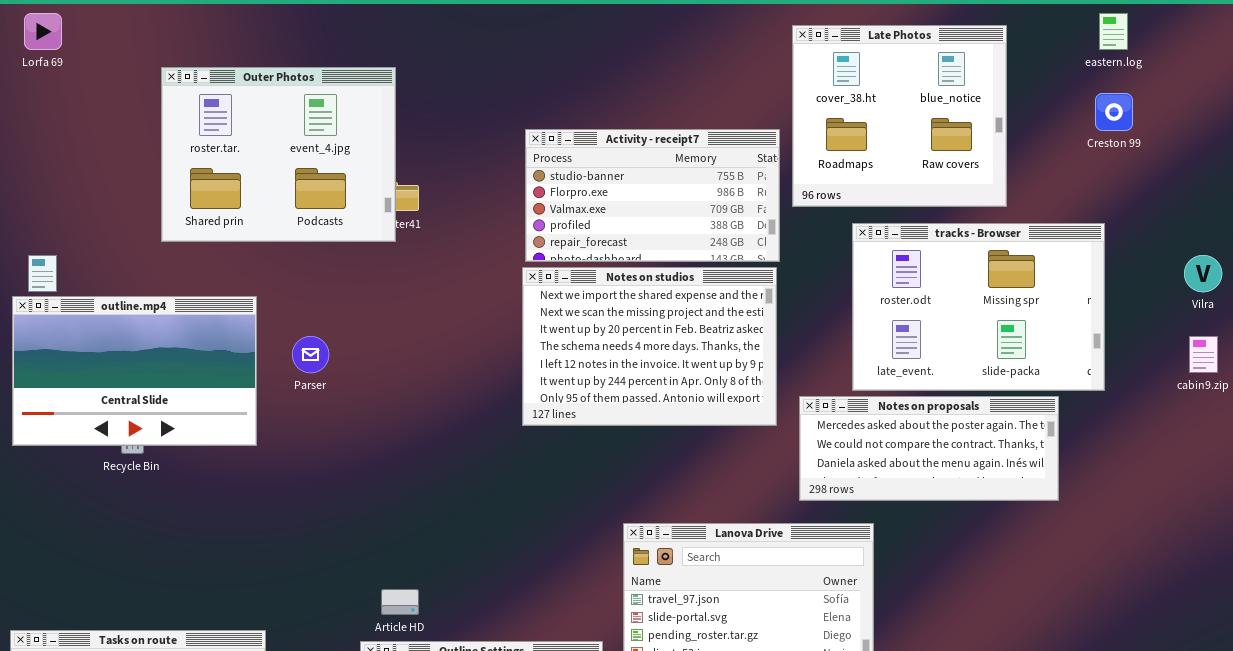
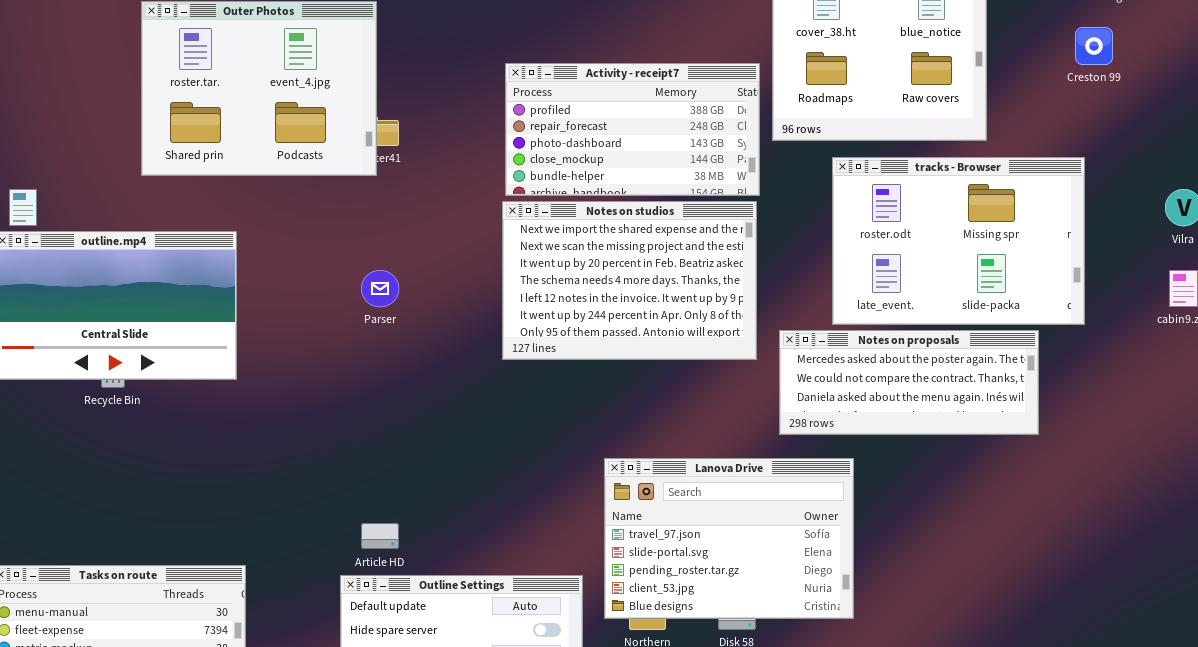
Activity - receipt7: [525,129,780,262] -> [505,63,760,196], scrolled down 3 rows
Parser: [292,336,329,373] -> [361,270,399,307], moved

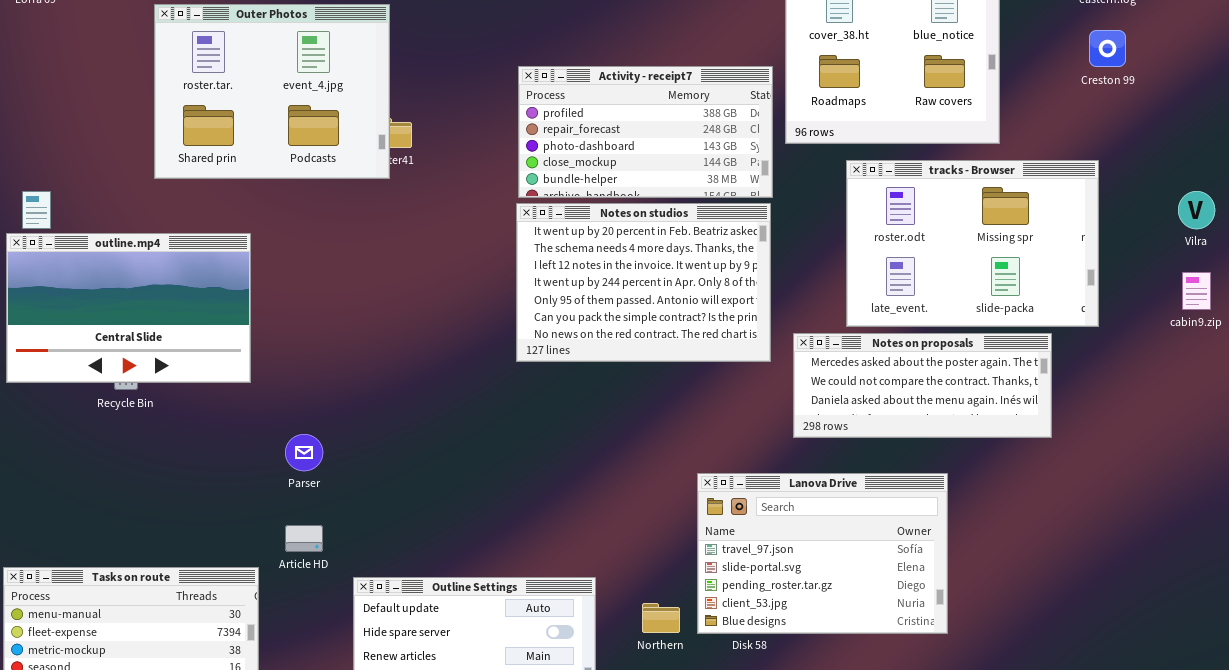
Notes on studios: [502,201,757,360] -> [516,203,771,362], scrolled down 2 rows
Parser: [361,270,399,307] -> [285,434,323,471], moved
Lanova Drive: [604,458,854,619] -> [697,473,948,634], moved
Article HD: [361,523,399,549] -> [285,525,323,552], moved

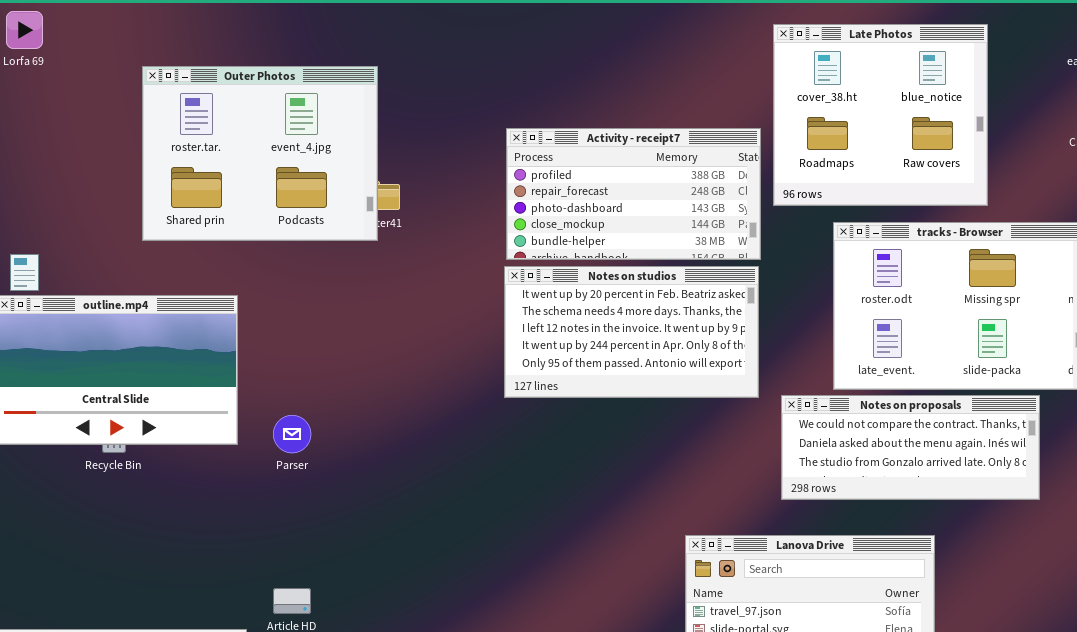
Notes on studios: [516,203,771,362] -> [504,266,759,398], resized
Notes on proposals: [793,333,1052,438] -> [781,395,1040,500], scrolled down 1 row
Parser: [285,434,323,471] -> [273,415,311,453], moved

